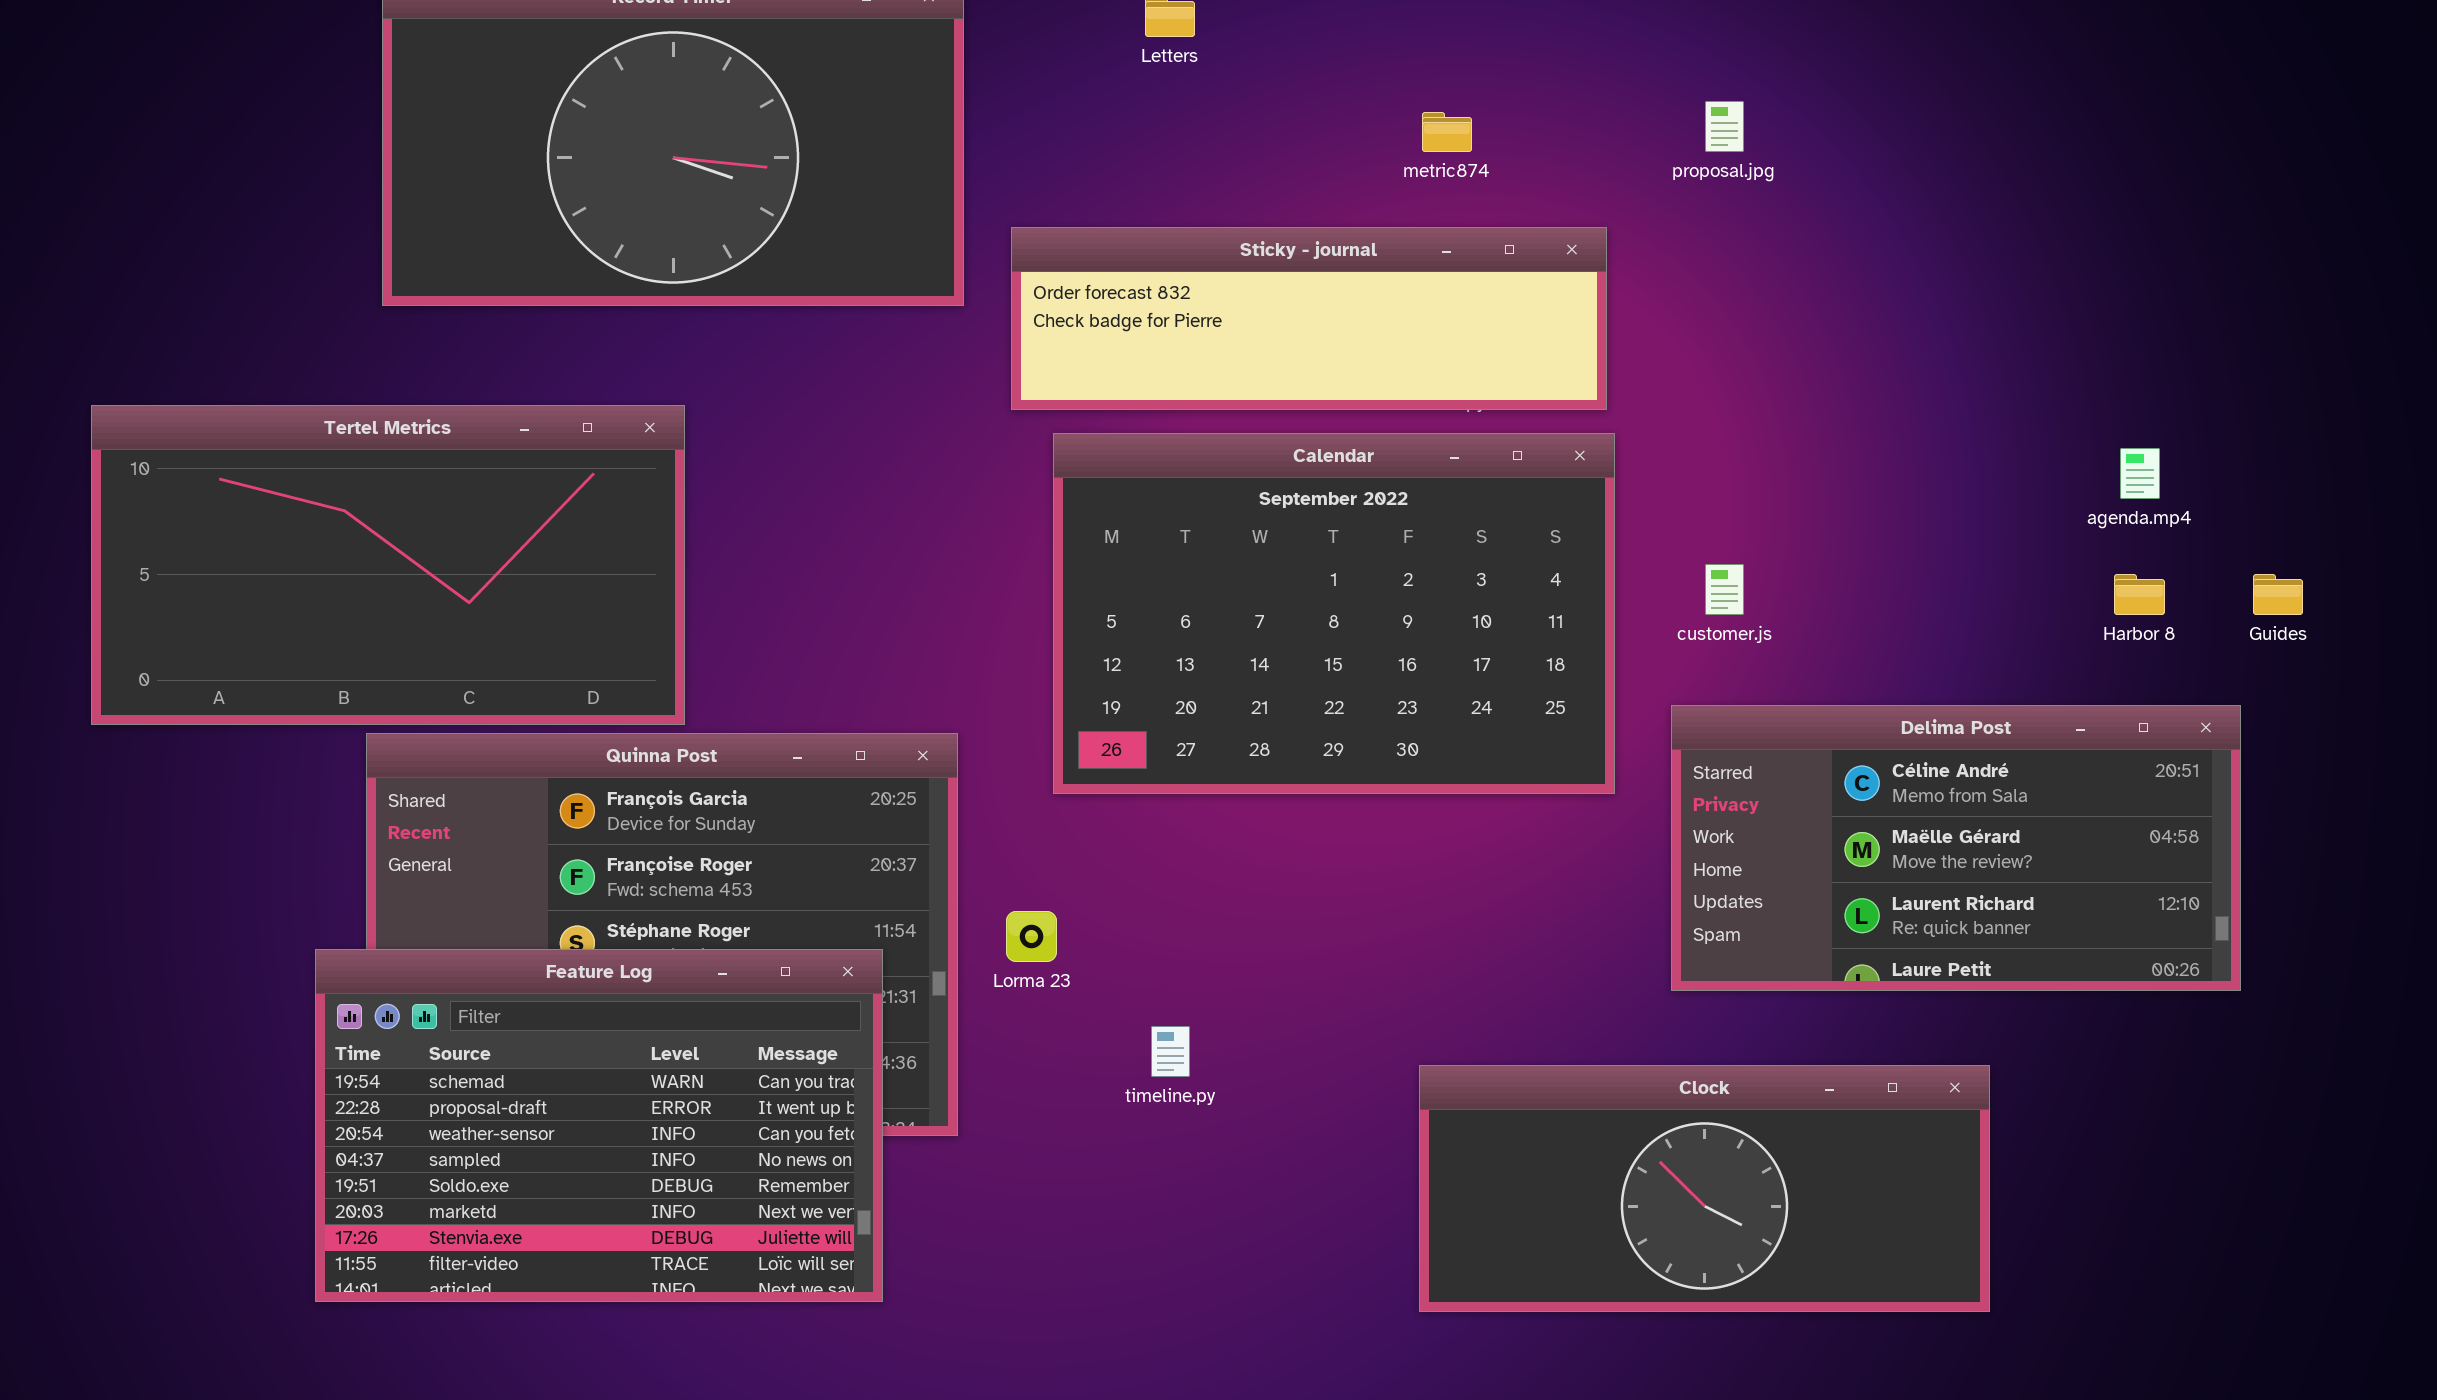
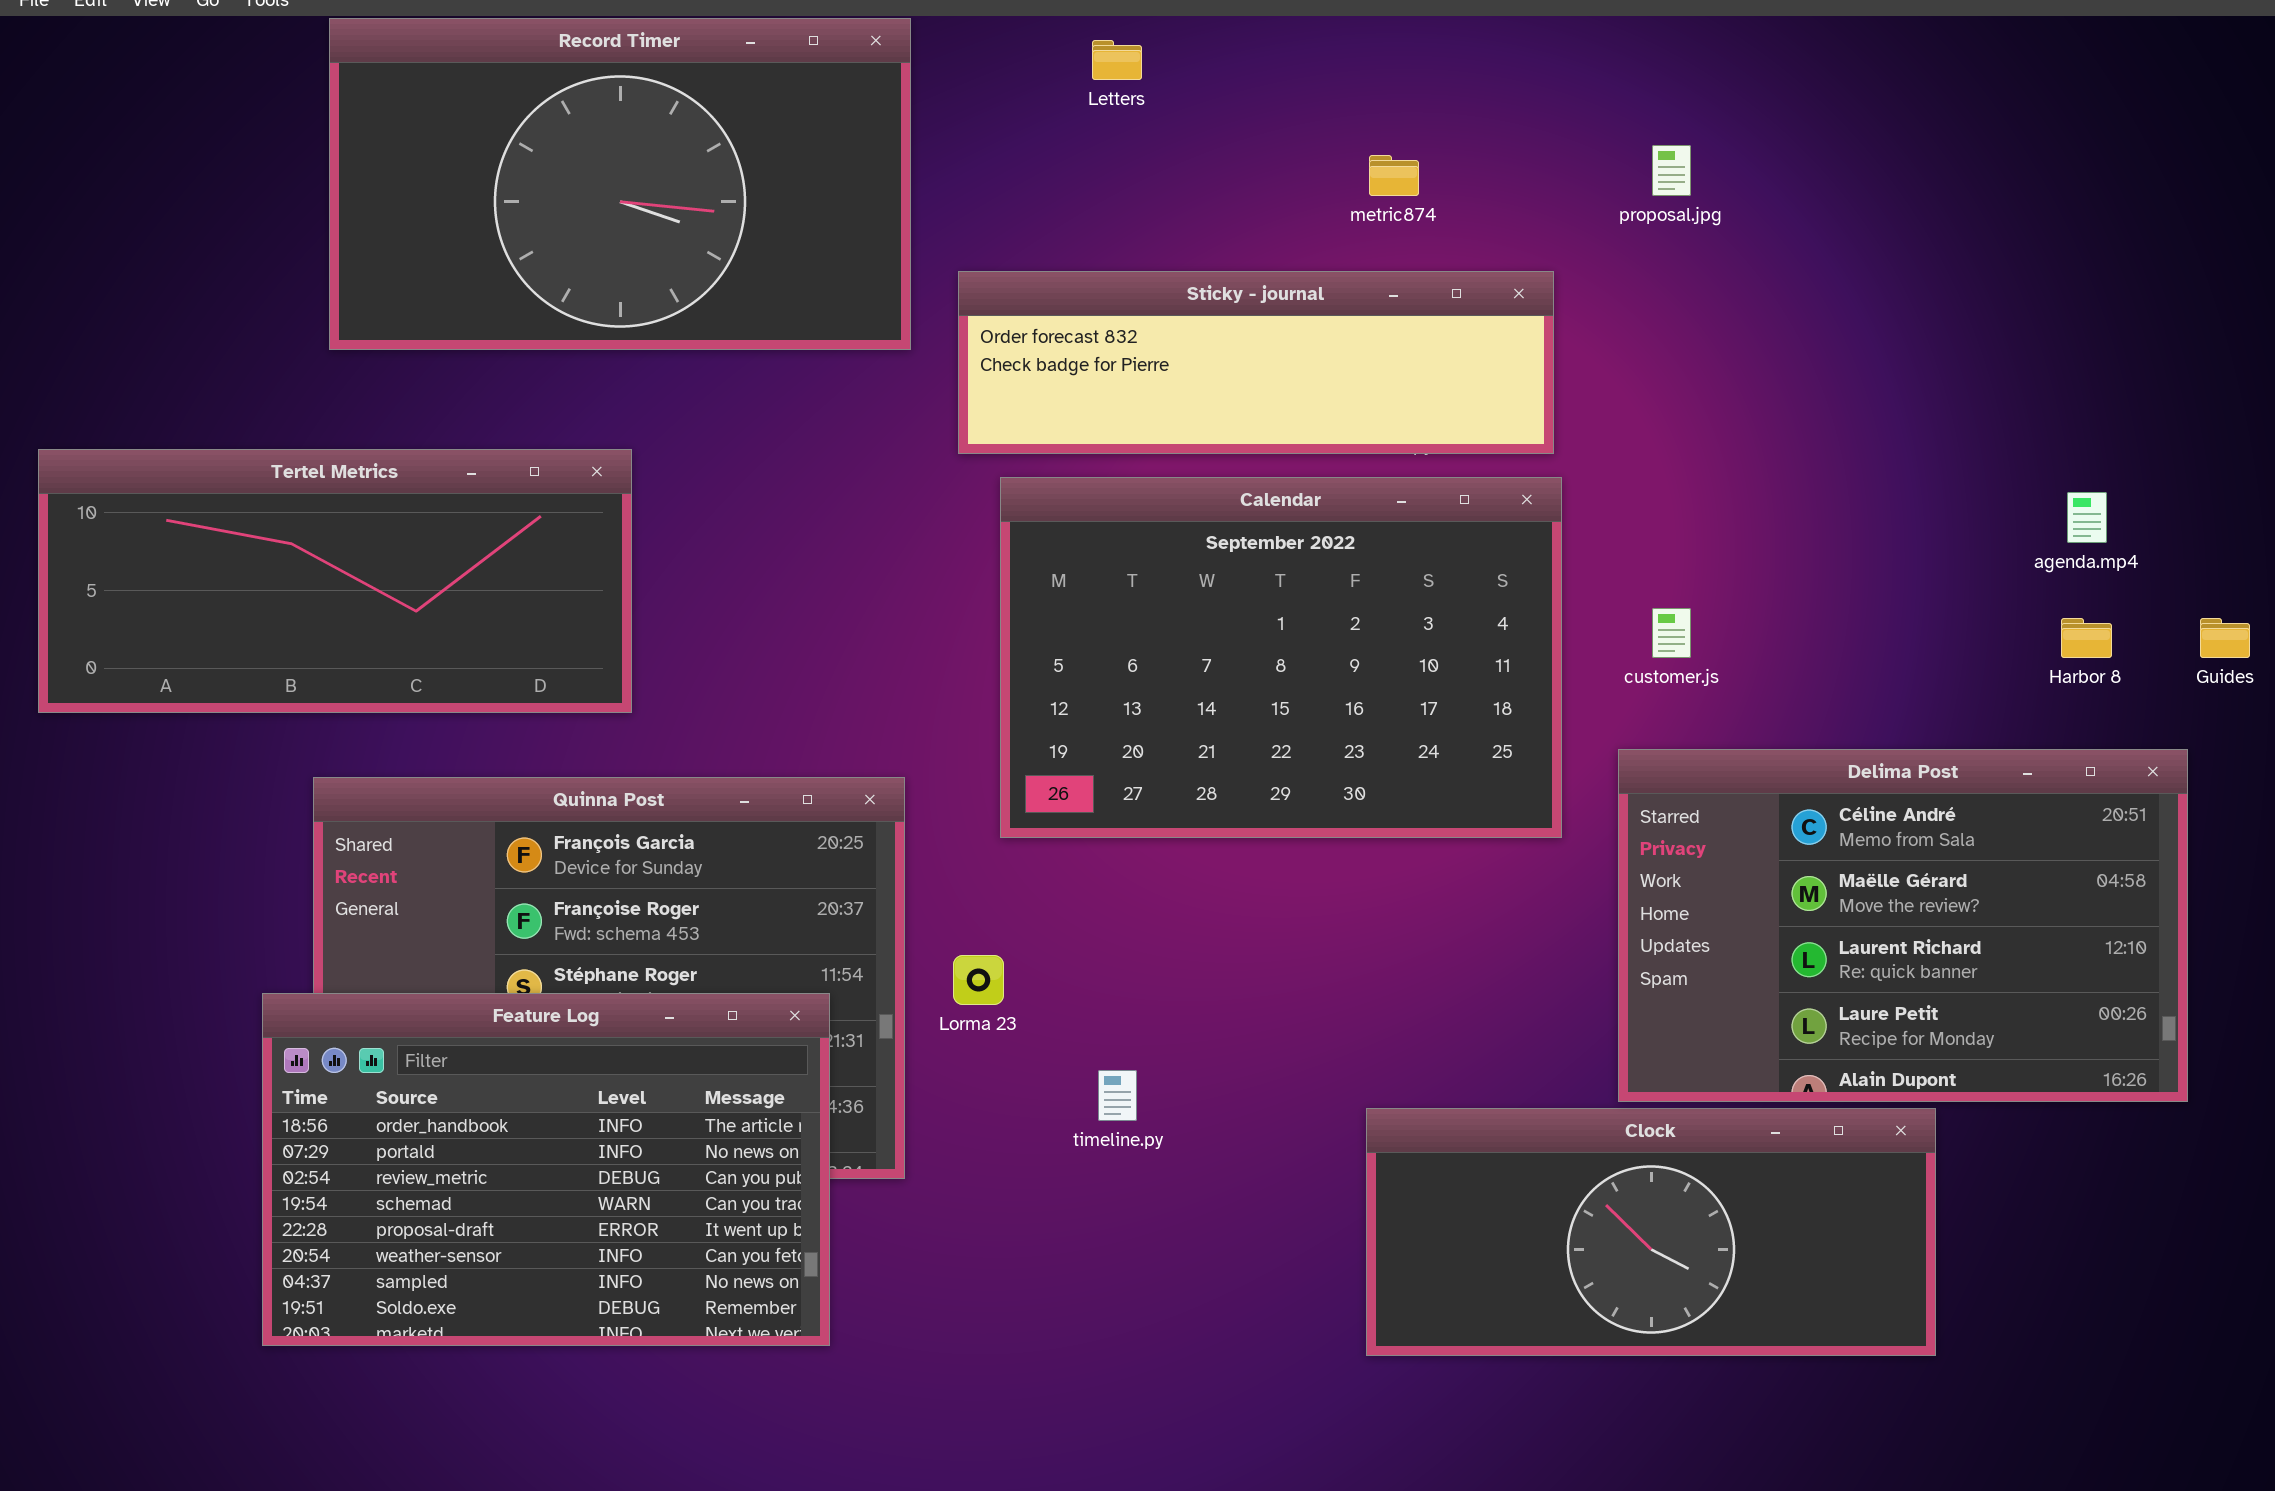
Tertel Metrics: [91,405,685,725] -> [38,449,632,713], resized
Delima Post: [1671,705,2241,991] -> [1618,749,2188,1102], resized
Feature Log: [315,949,883,1302] -> [262,993,830,1346], scrolled up 3 rows

